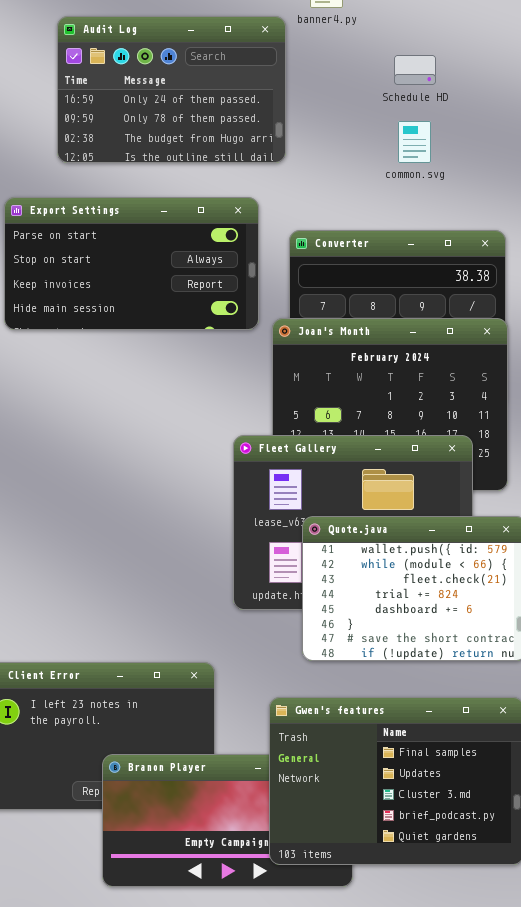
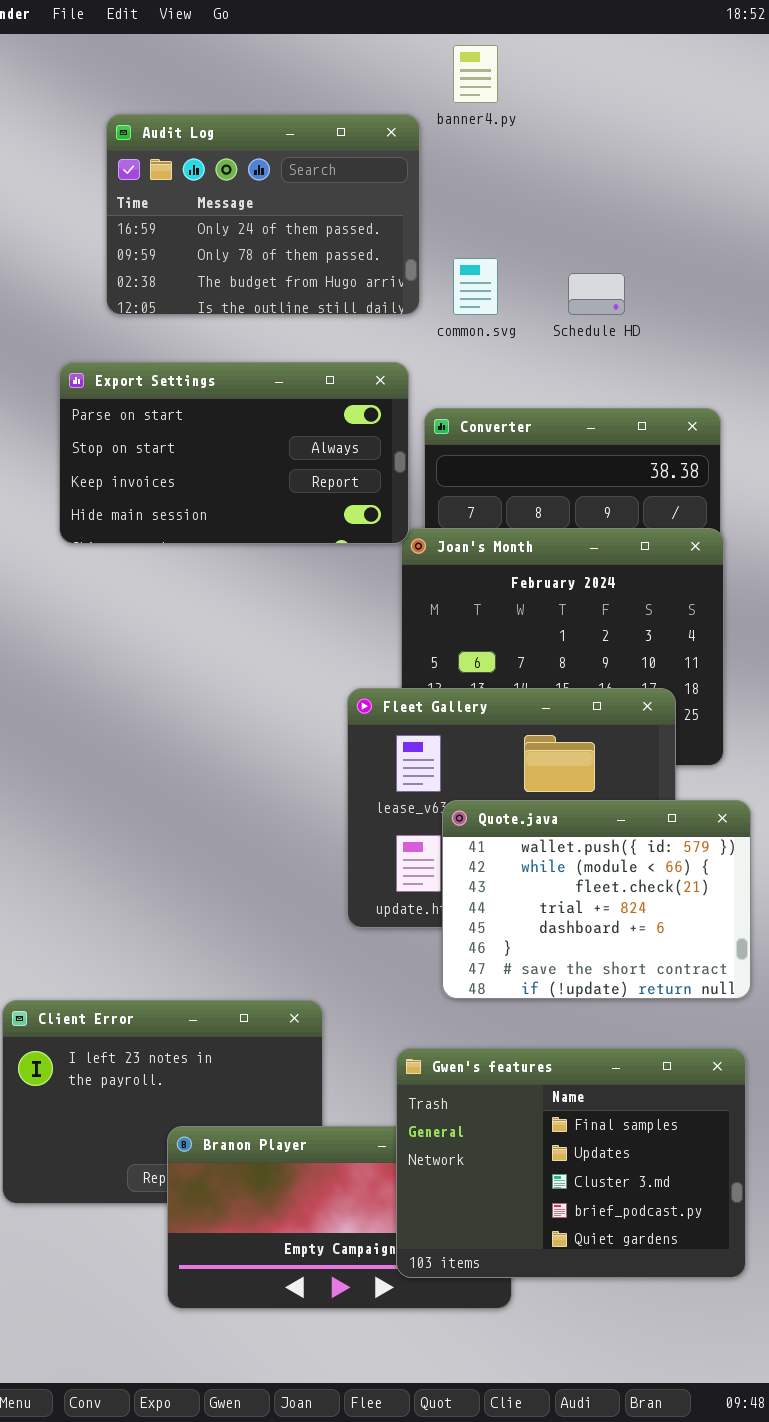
Schedule HD: [394,55,436,85] -> [568,273,625,315], moved
common.svg: [398,121,431,163] -> [453,258,498,315], moved
Export Settings: [4,197,259,330] -> [59,362,409,544], moved

